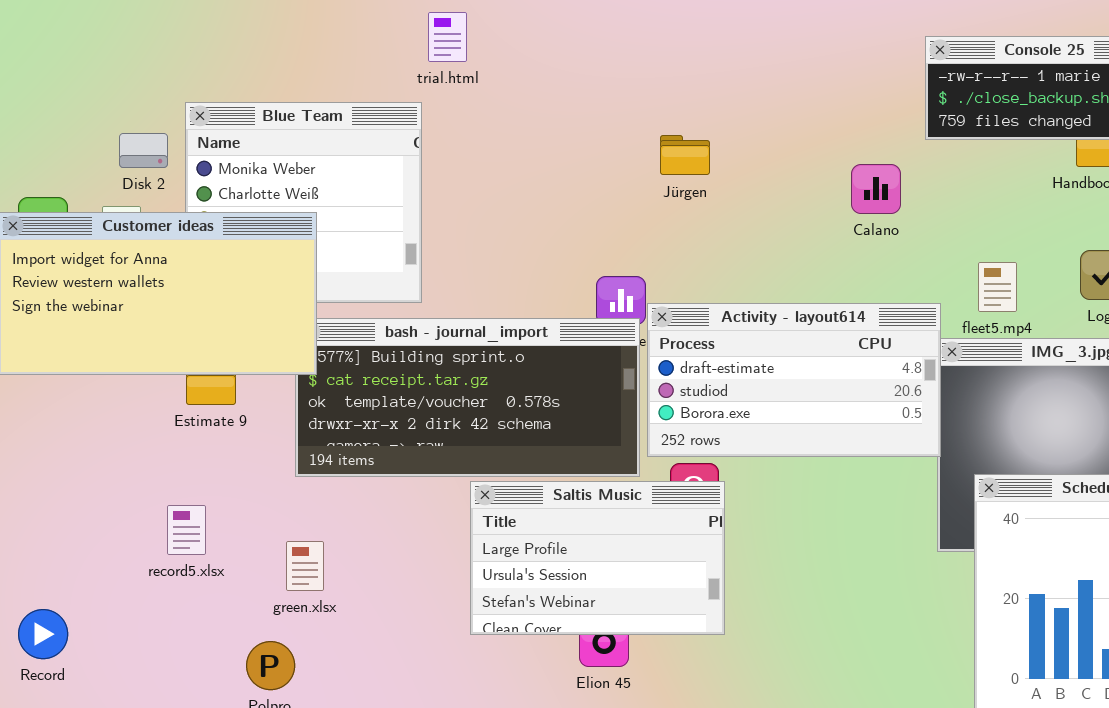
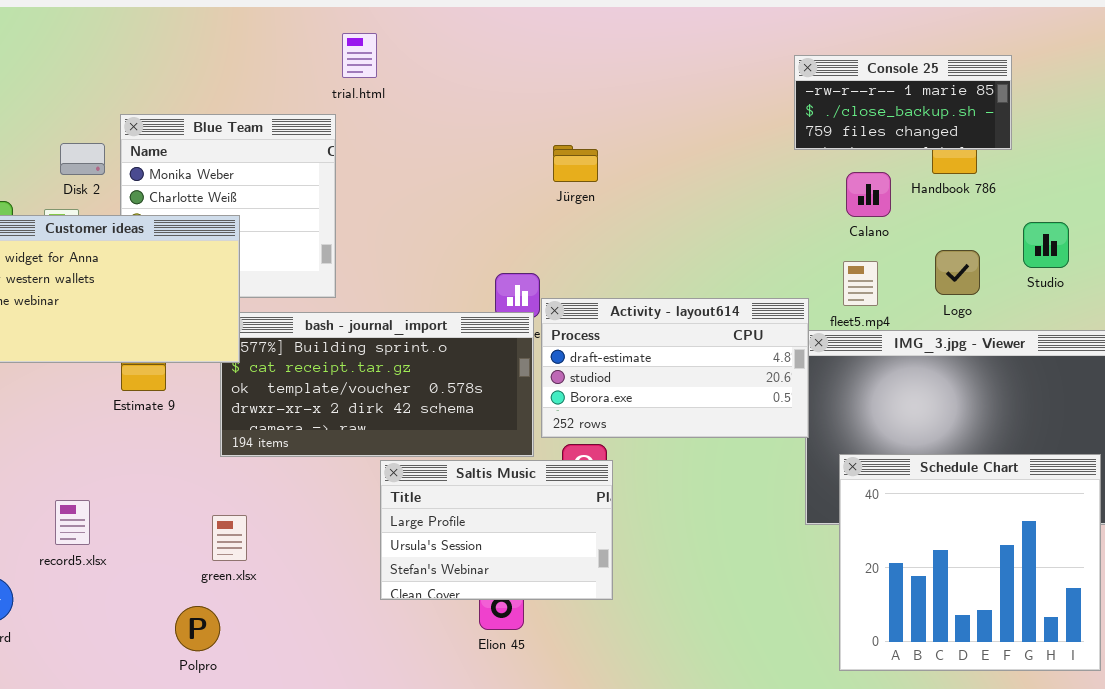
Calano: [851,164,901,214] -> [846,172,891,217], moved
record5.xlsx: [167,505,206,555] -> [55,500,90,545], moved

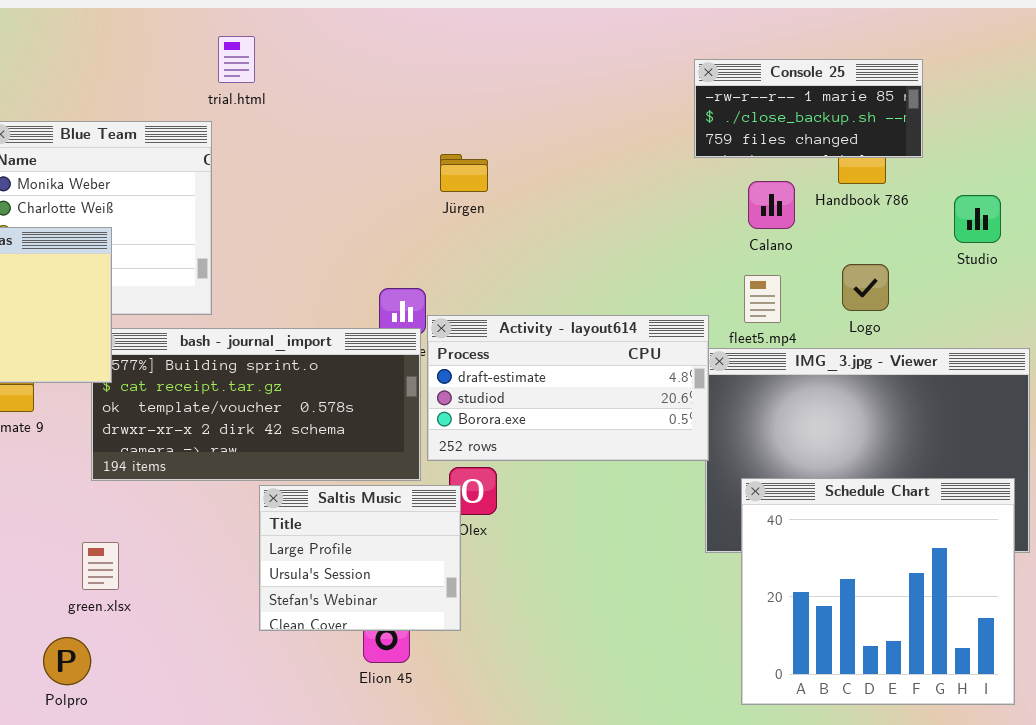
Studio: [1023,222,1069,268] -> [954,195,1001,243], moved
Saltis Music: [380,460,613,600] -> [259,485,461,631], resized

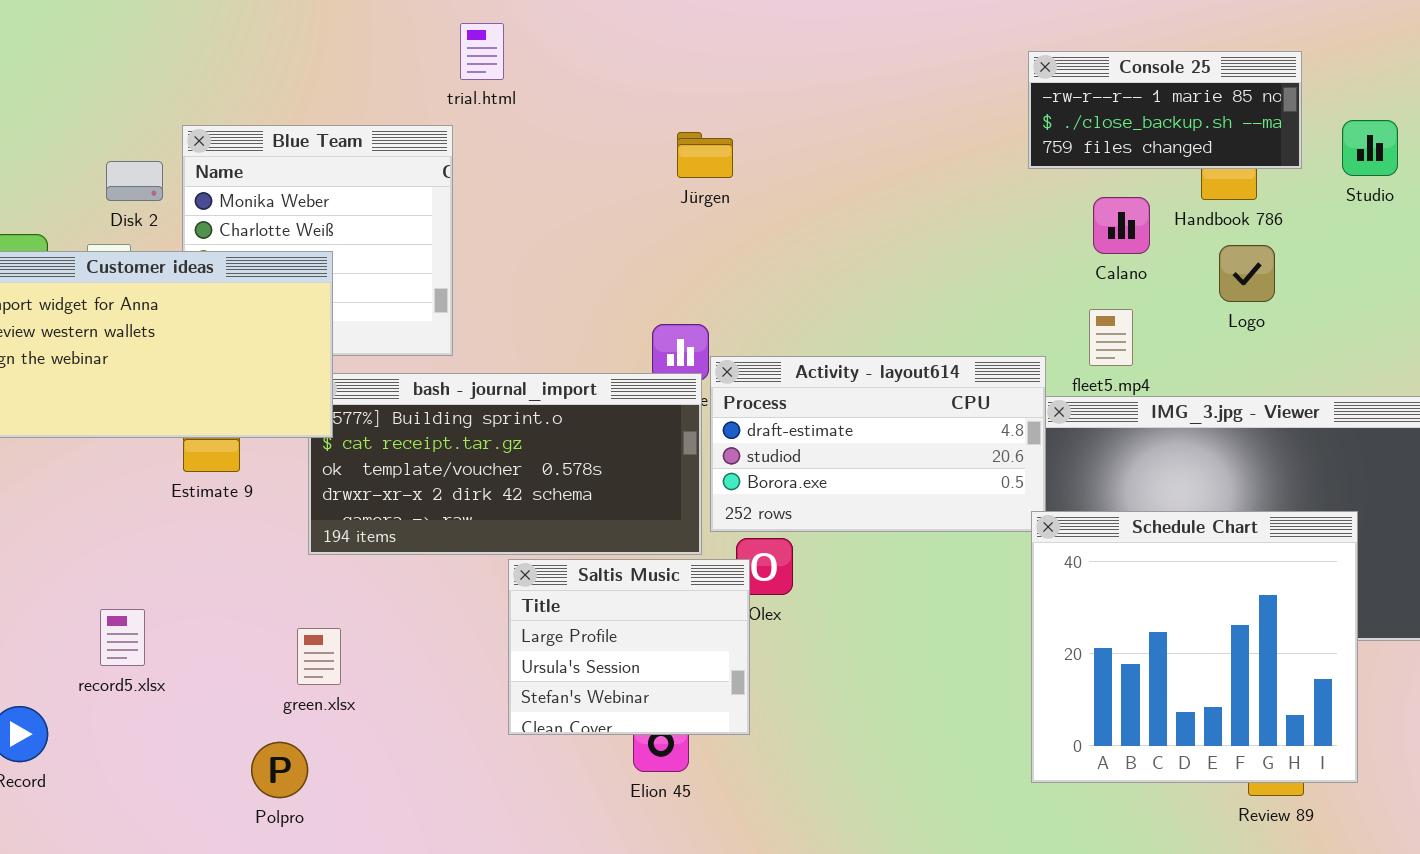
Jürgen: [440,154,488,192] -> [677,132,733,178], moved
Studio: [954,195,1001,243] -> [1342,120,1398,176], moved
Logo: [842,264,889,311] -> [1219,245,1275,302], moved
Schedule Chart: [741,478,1015,705] -> [1031,511,1358,783], moved

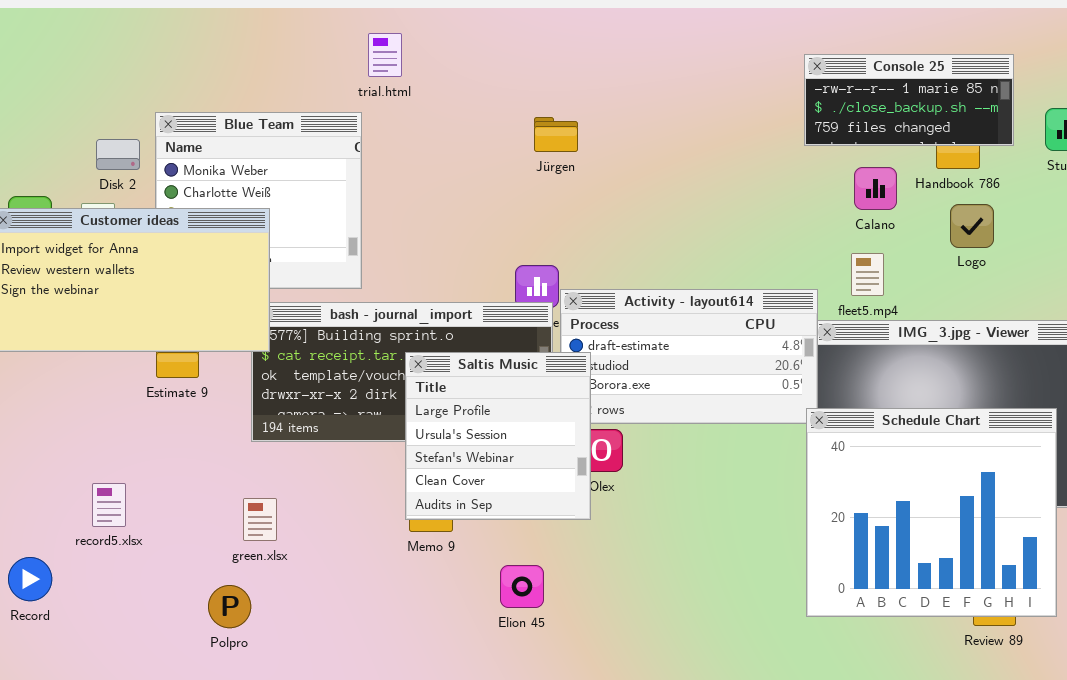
Saltis Music: [508,559,750,735] -> [405,352,591,520], moved, resized

